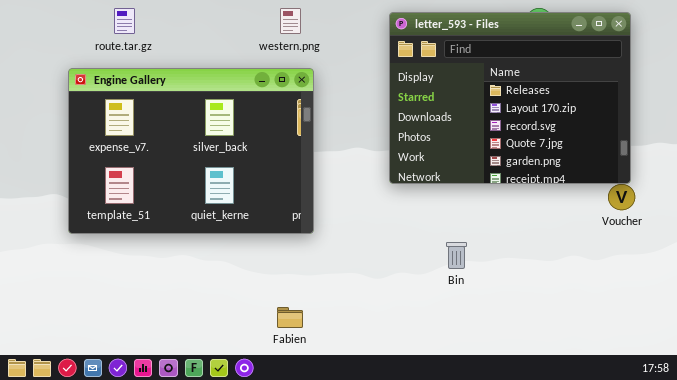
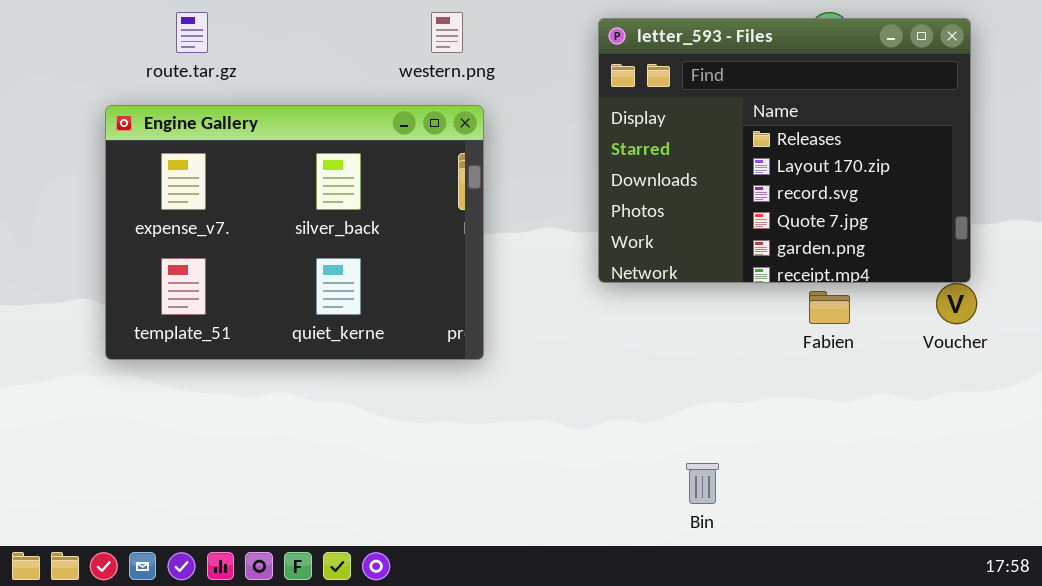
Bin: [446,242,467,269] -> [686,463,719,504], moved
Fabien: [277,307,303,328] -> [809,291,850,324], moved

